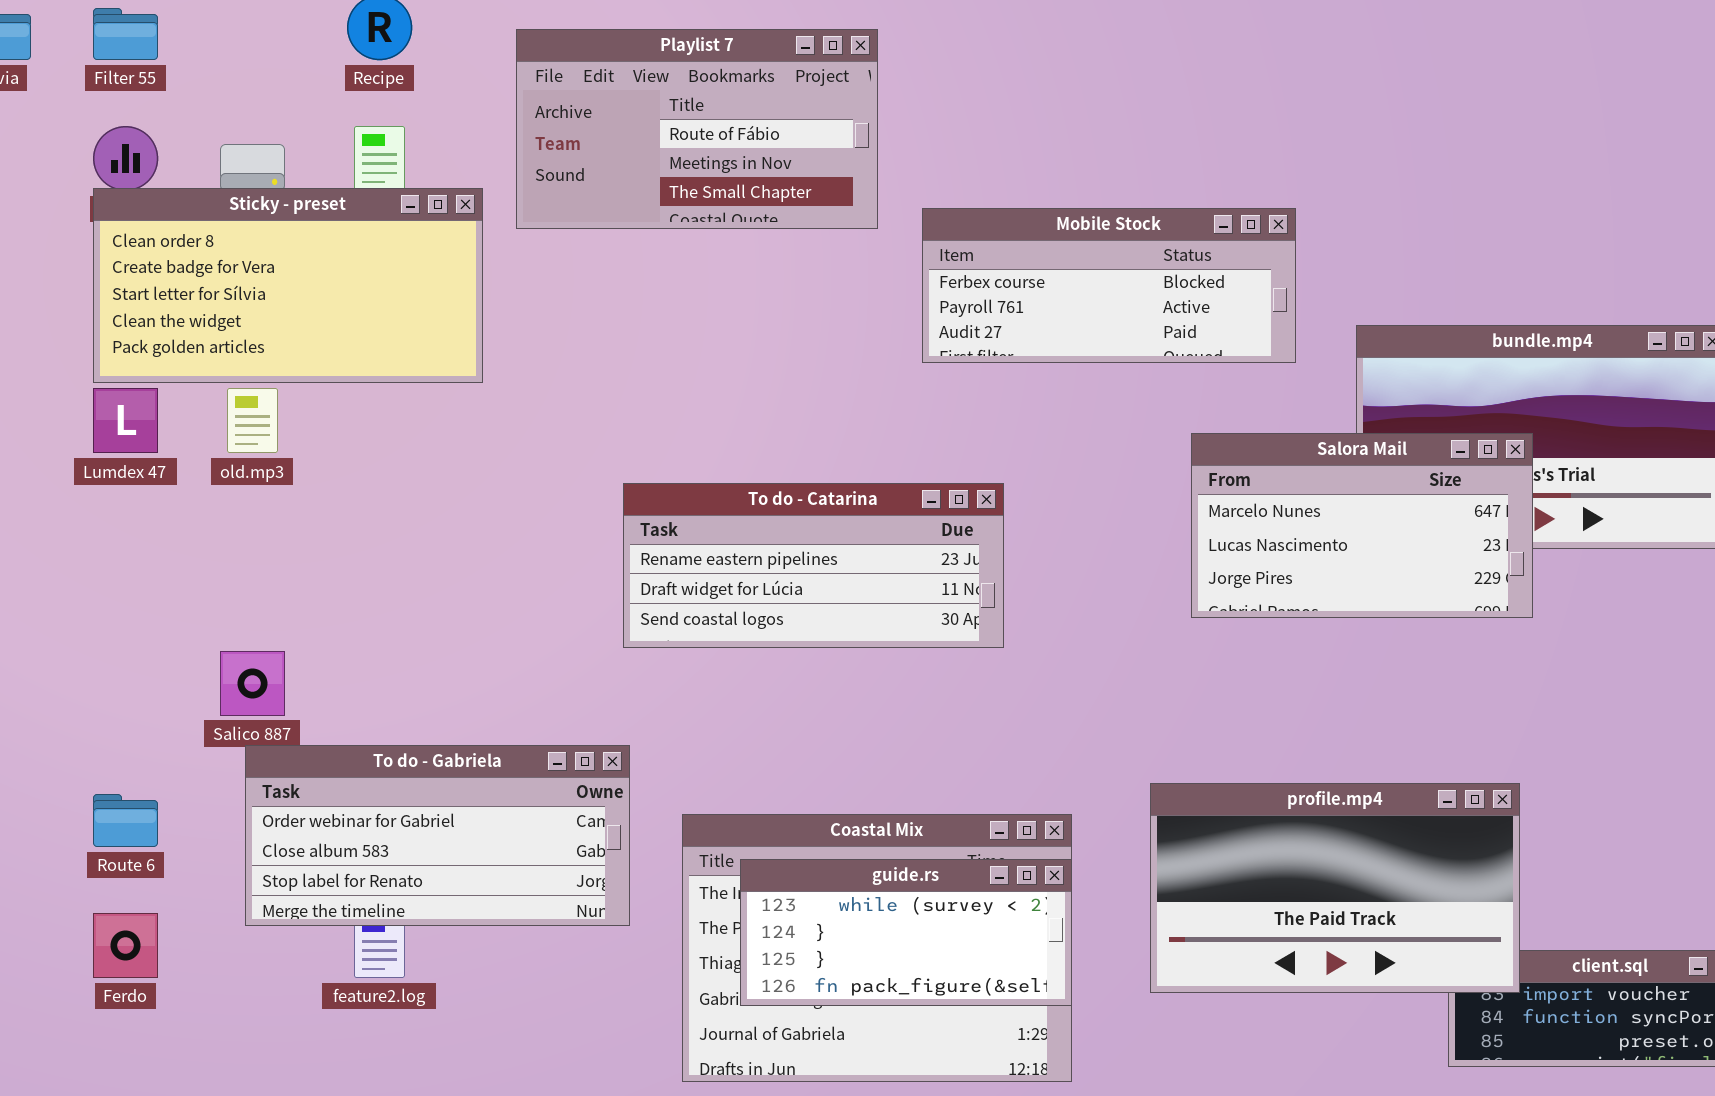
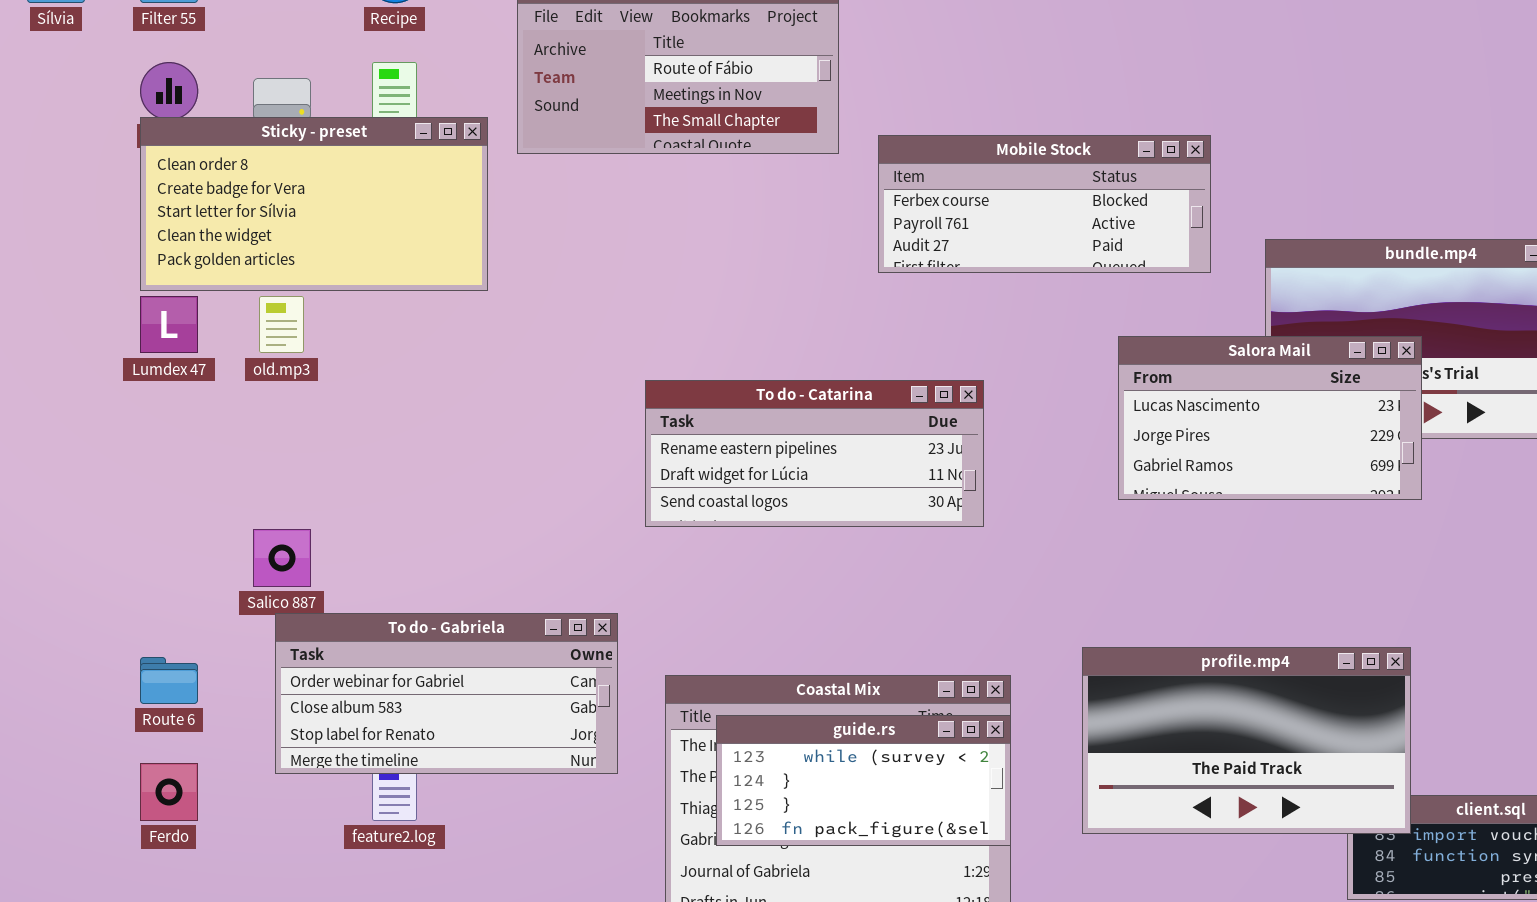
Salora Mail: [1191,433,1533,618] -> [1118,336,1422,500], scrolled down 1 row
To do - Catarina: [623,483,1004,648] -> [645,380,984,527], moved

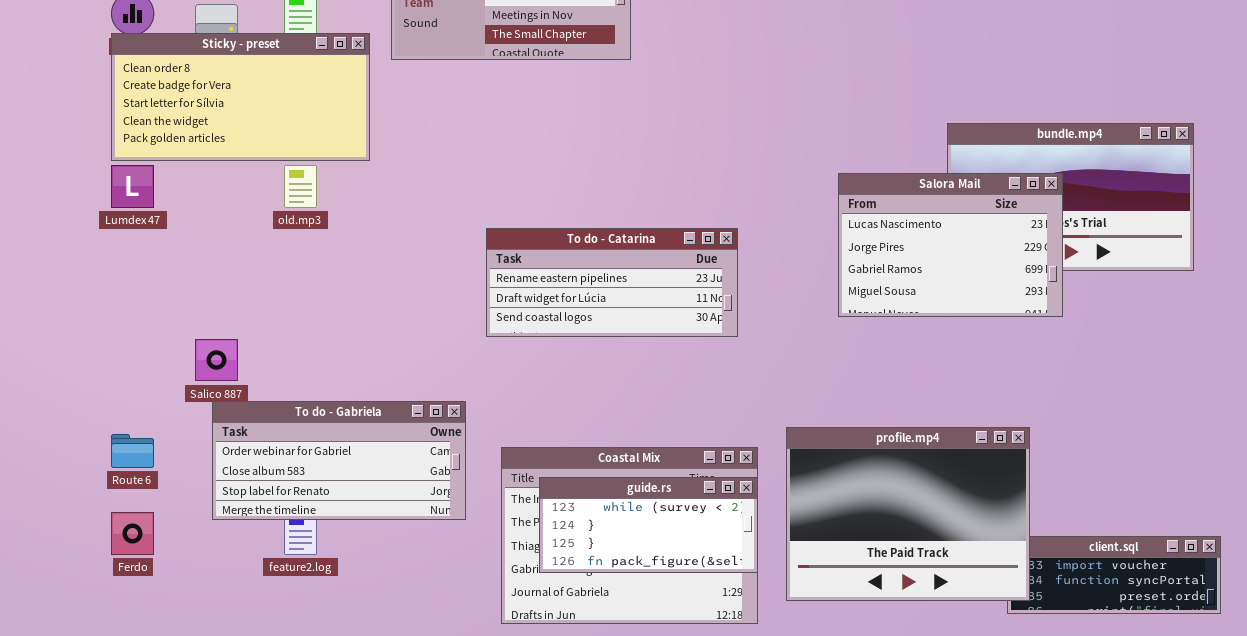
Mobile Stock: [878,135,1211,273] -> none, closed
old.mp3: [259,296,304,353] -> [284,165,317,208], moved
Salora Mail: [1118,336,1422,500] -> [838,173,1063,317], resized
profile.mp4: [1082,647,1411,834] -> [786,427,1030,601], moved, resized

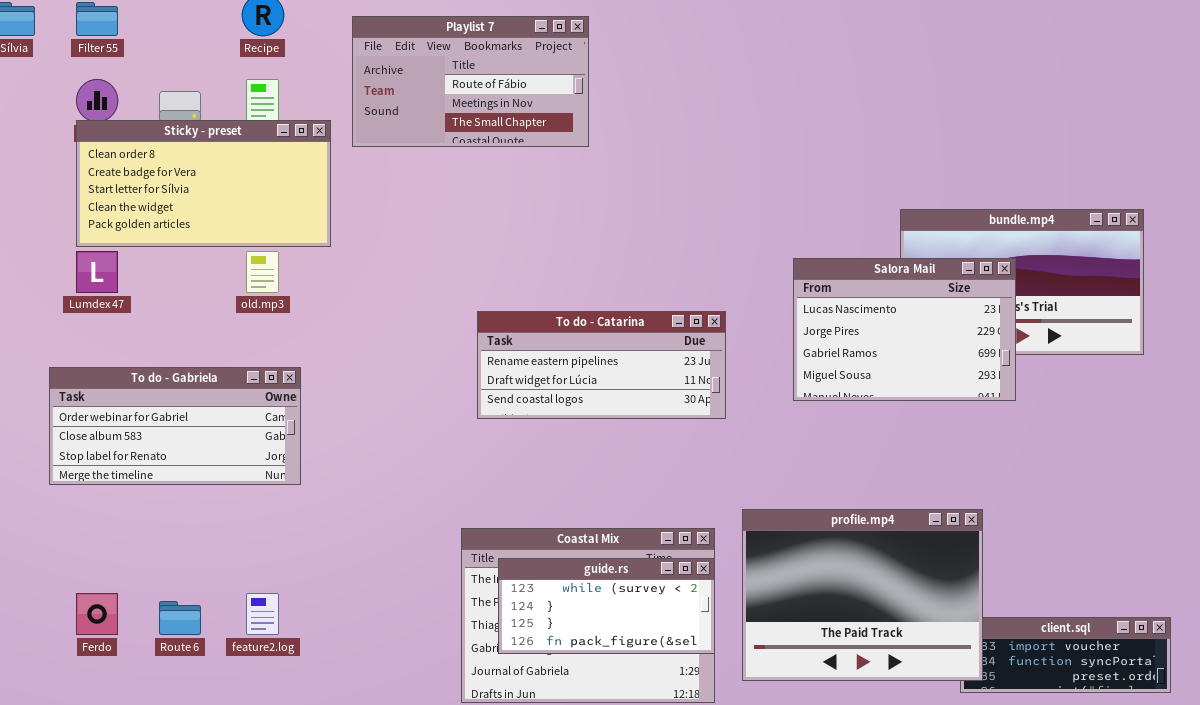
To do - Catarina: [486,228,738,337] -> [477,311,726,419], moved
To do - Gabriela: [212,401,466,520] -> [49,367,301,485], moved
Route 6: [111,434,154,468] -> [159,601,201,635], moved

